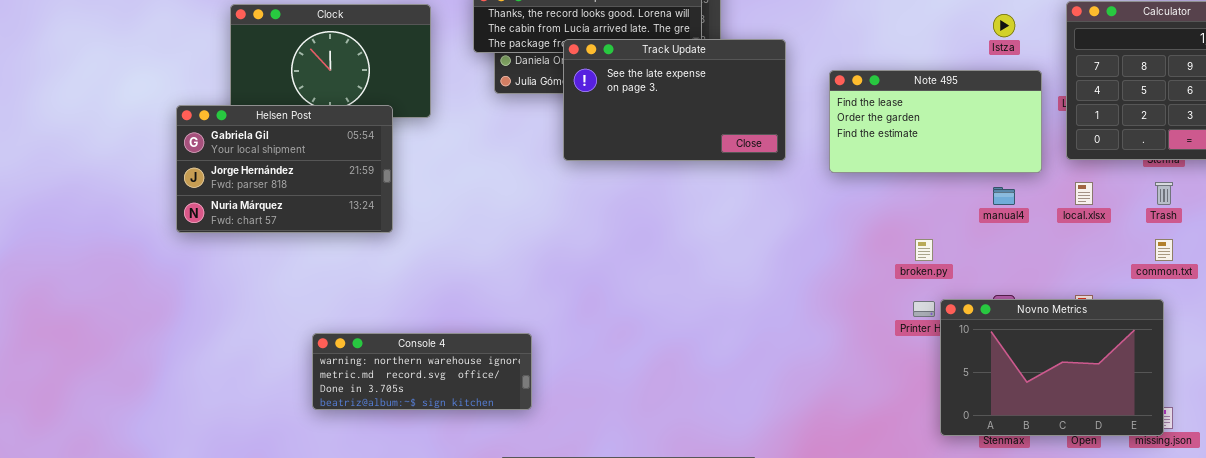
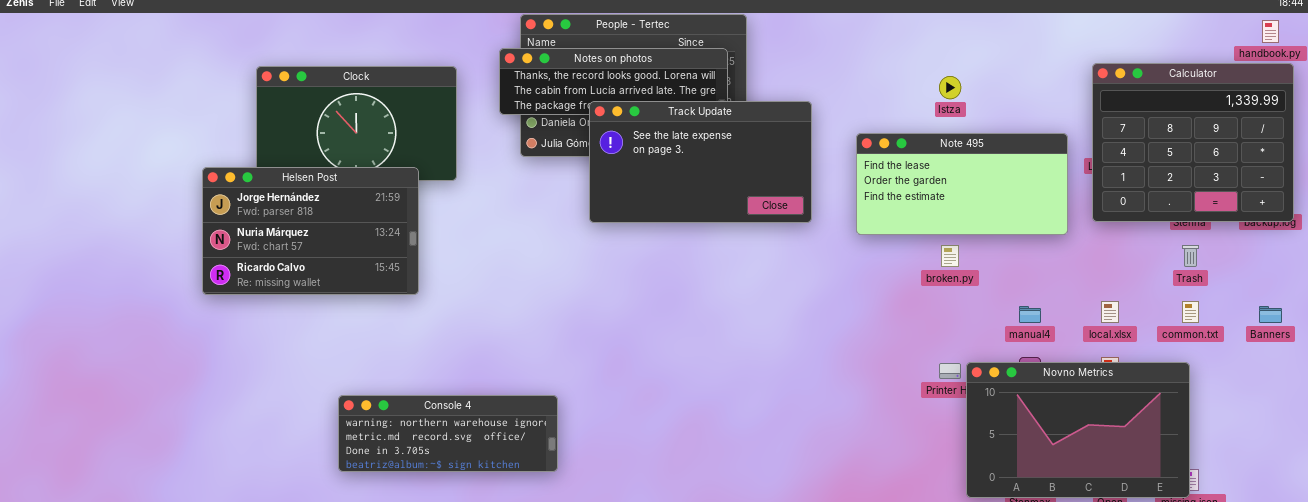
Istza: [993,14,1015,37] -> [939,76,961,99], moved
Helsen Post: [176,105,393,233] -> [202,167,419,295], scrolled down 1 row
local.xlsx: [1075,182,1093,205] -> [1101,301,1119,323], moved
manual4: [993,187,1015,205] -> [1019,306,1041,323], moved
broken.py: [915,239,933,261] -> [941,245,959,267], moved

